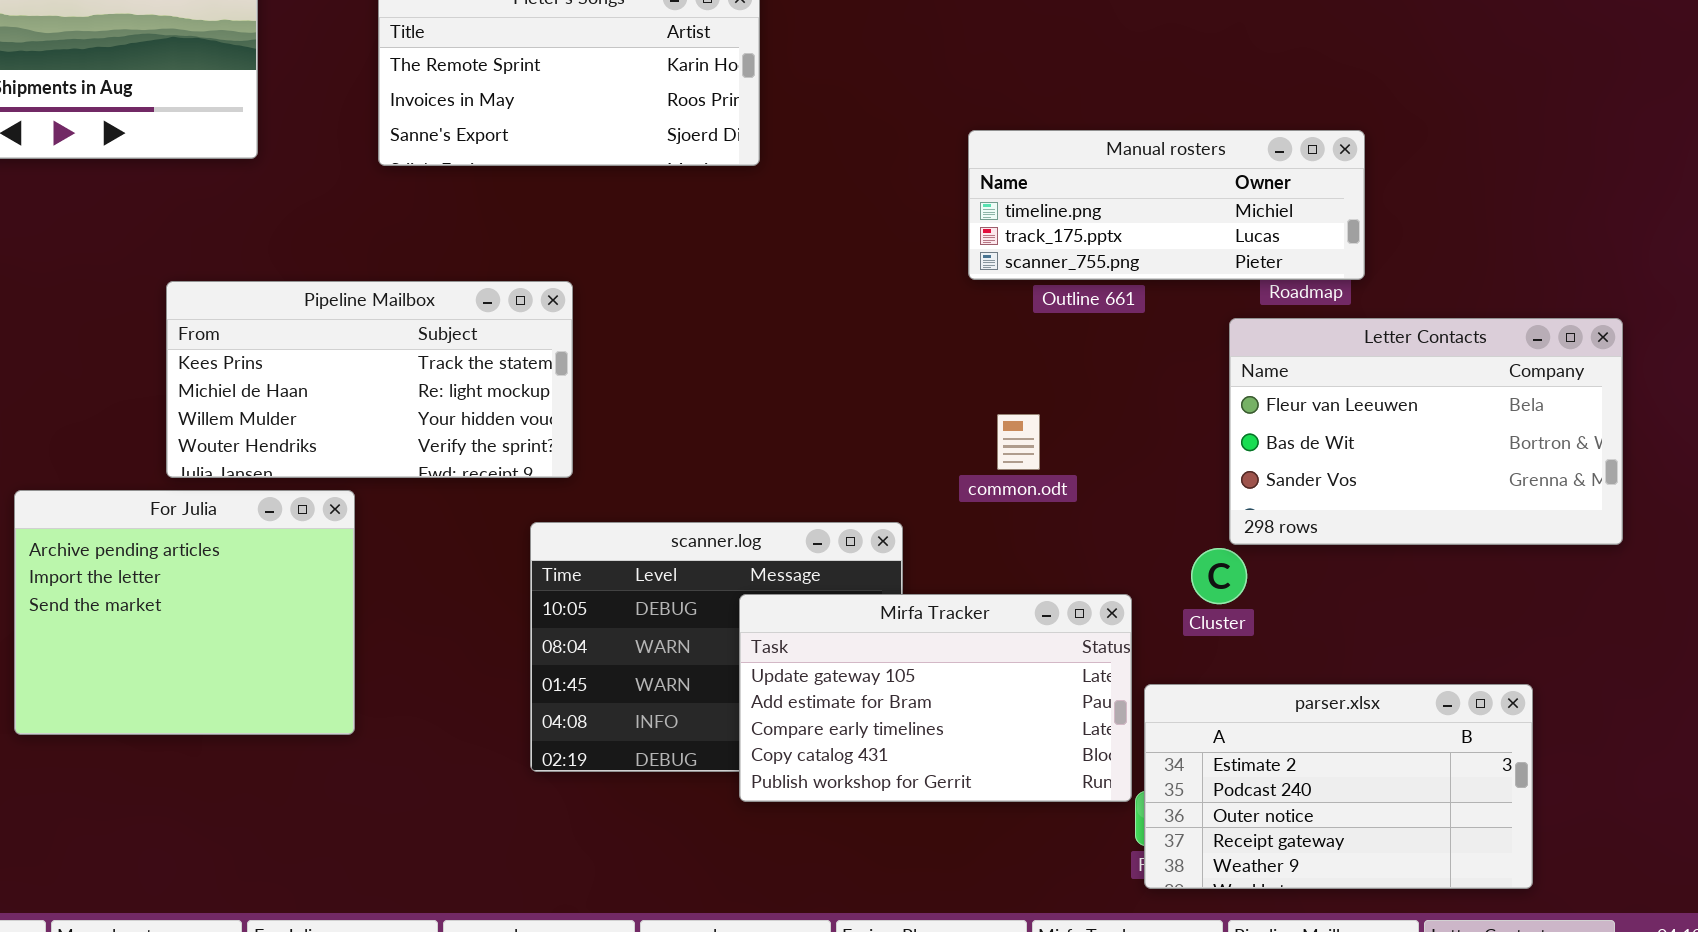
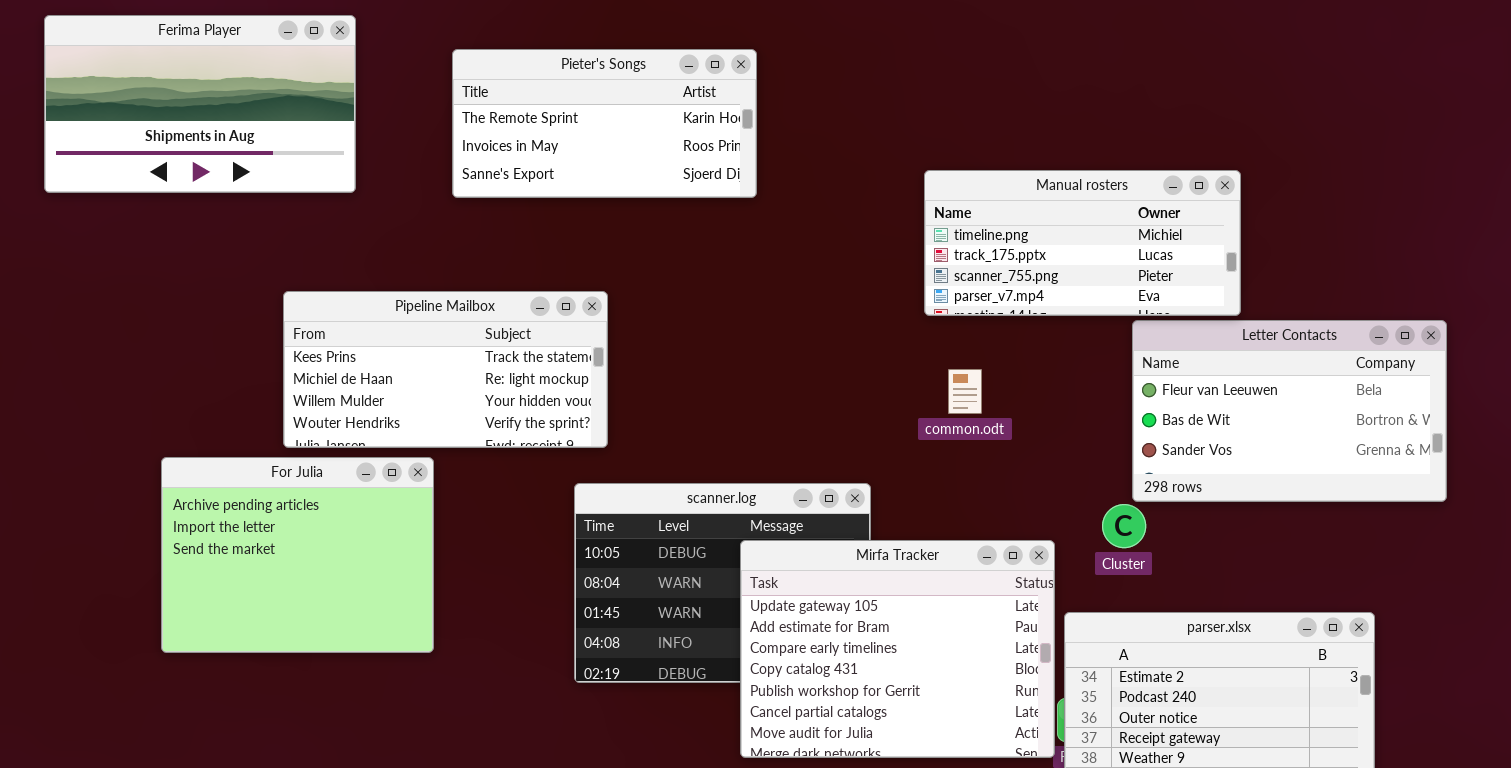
Manual rosters: [968,130,1365,280] -> [924,170,1241,316], resized
common.odt: [997,414,1040,470] -> [948,369,982,414], moved
Mirfa Tracker: [739,594,1132,802] -> [740,540,1055,758], resized

